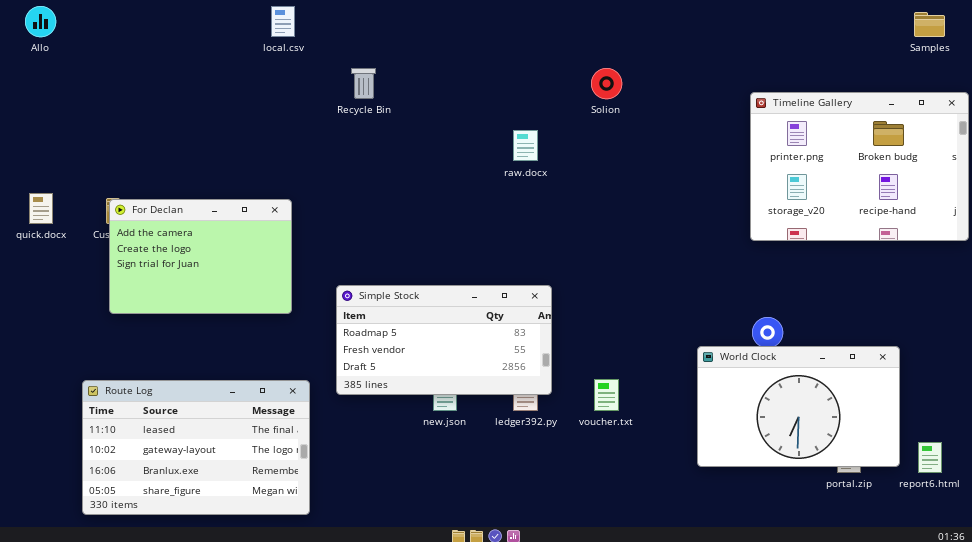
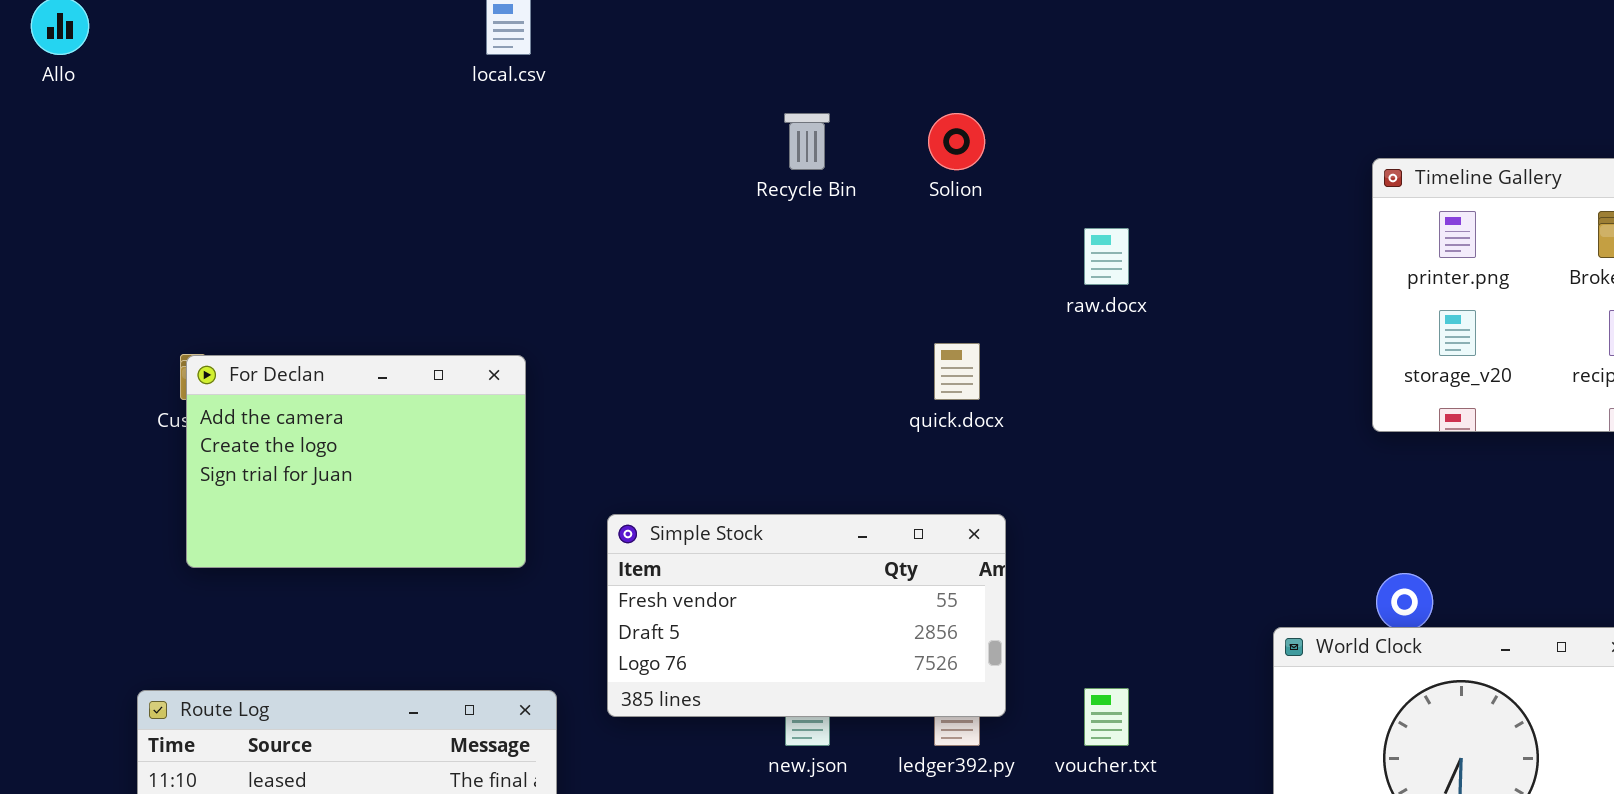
Recycle Bin: [351,68,376,99] -> [784,113,830,170], moved
Solion: [591,68,622,99] -> [928,113,985,170], moved
raw.docx: [513,130,538,161] -> [1084,228,1129,285], moved
quick.docx: [29,193,53,224] -> [934,343,980,400], moved
Simple Stock: [336,285,552,395] -> [607,514,1006,717], scrolled down 1 row

